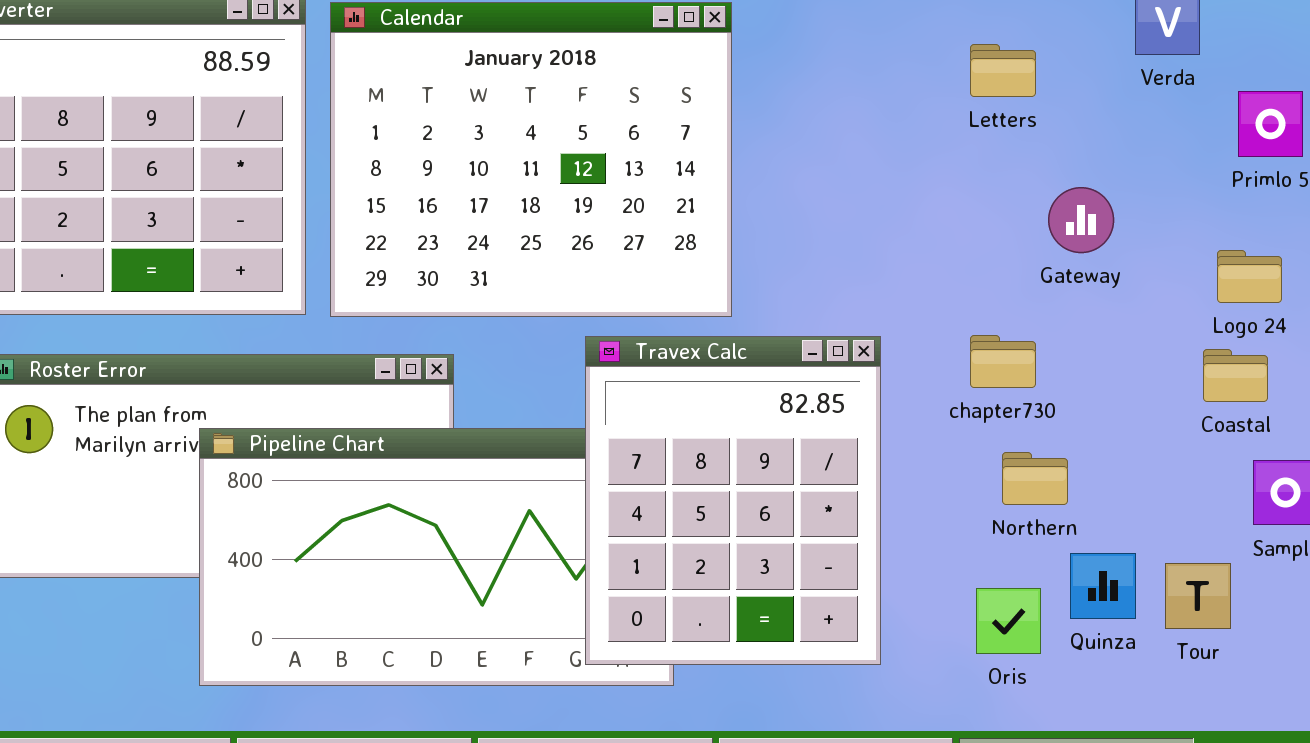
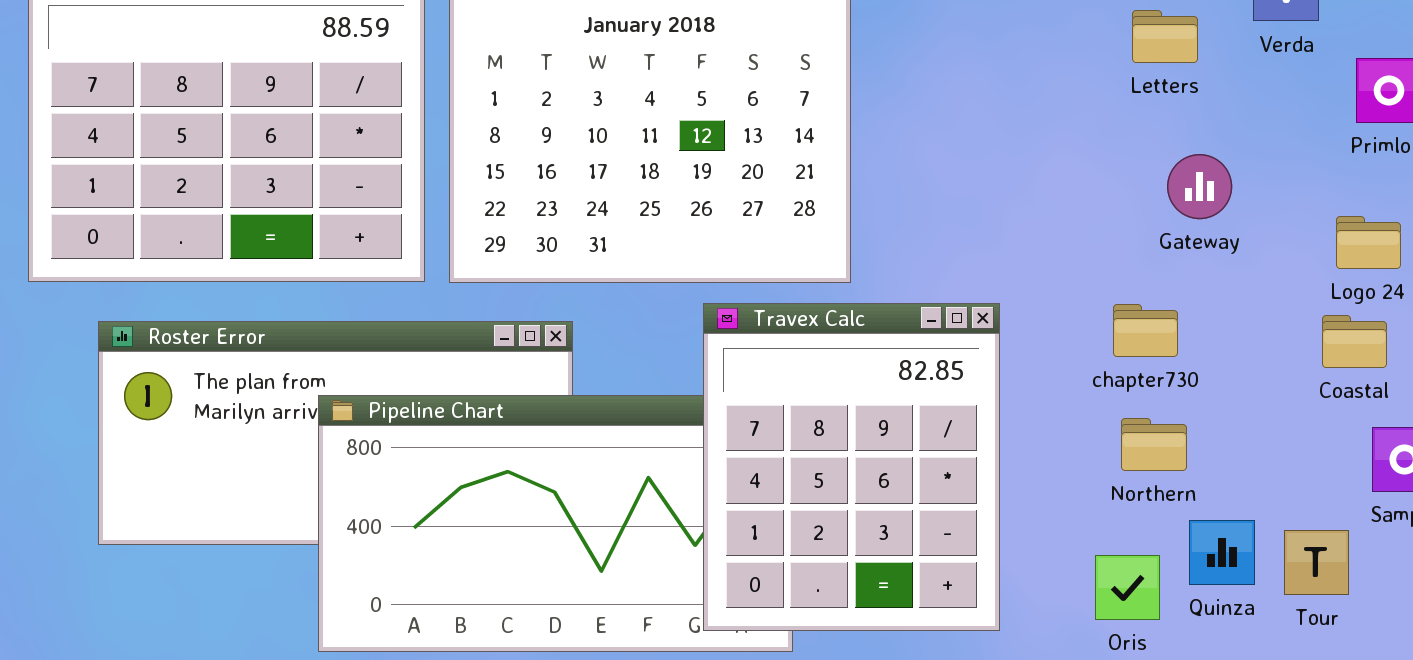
Letters: [970,44,1036,97] -> [1132,10,1198,63], moved
chapter730: [970,335,1036,388] -> [1113,304,1178,357], moved

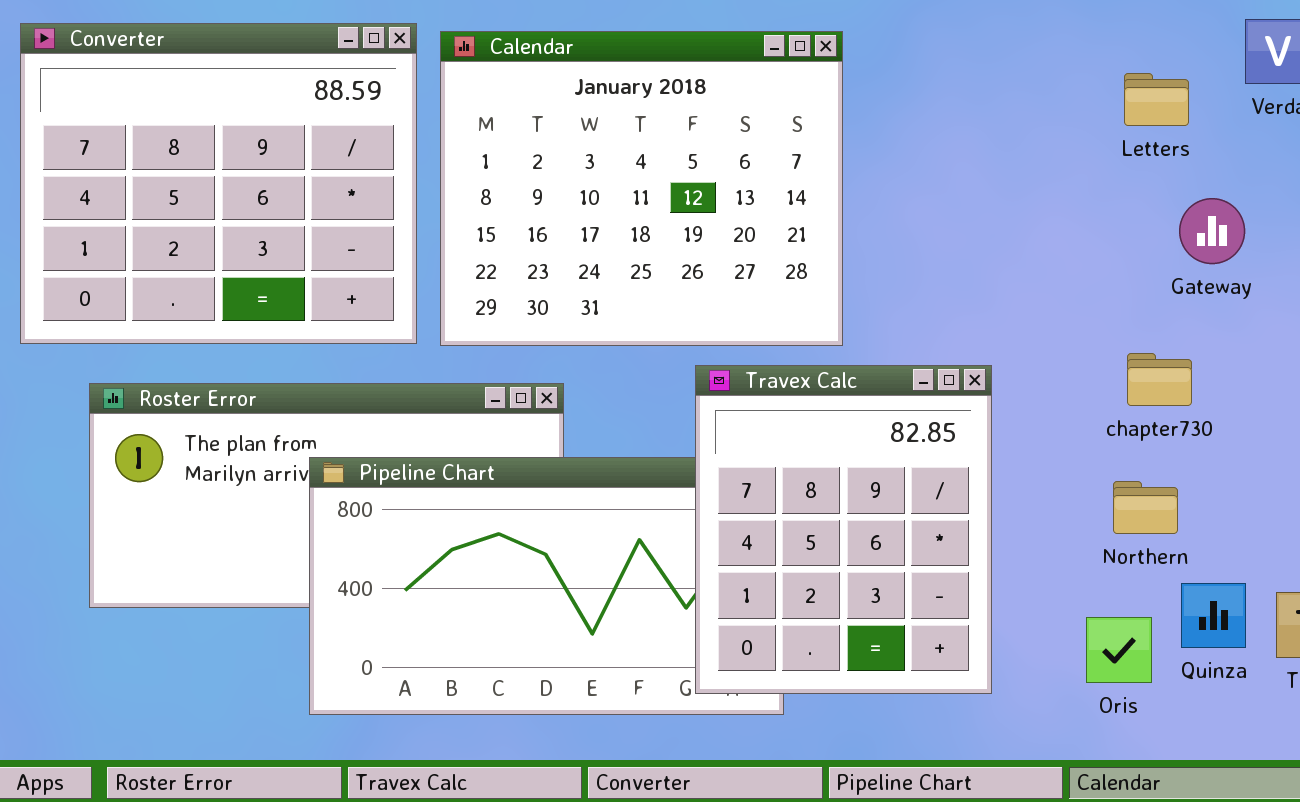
Gateway: [1167,154,1232,219] -> [1179,198,1245,264], moved
chapter730: [1113,304,1178,357] -> [1127,353,1192,406], moved

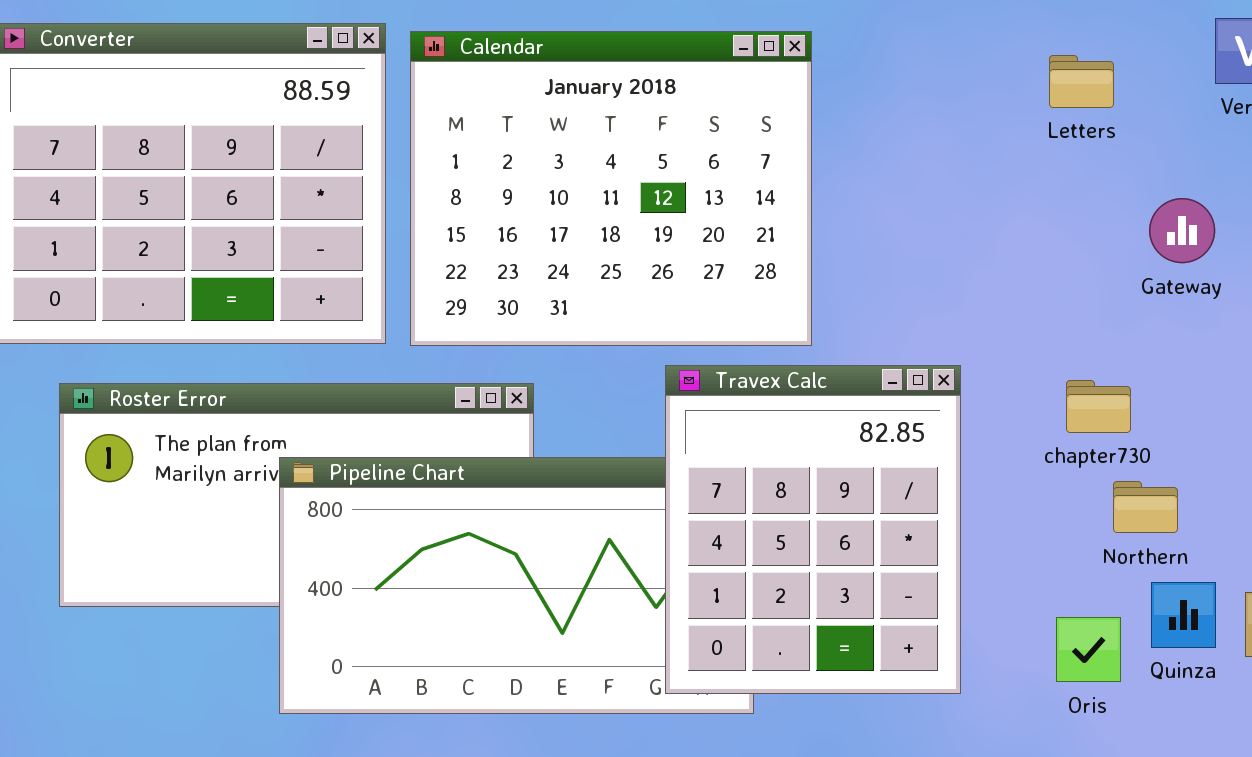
Letters: [1124,73,1189,126] -> [1049,55,1114,108], moved
chapter730: [1127,353,1192,406] -> [1066,380,1131,433], moved
Northern: [1113,481,1178,534] -> [1113,481,1178,533], moved

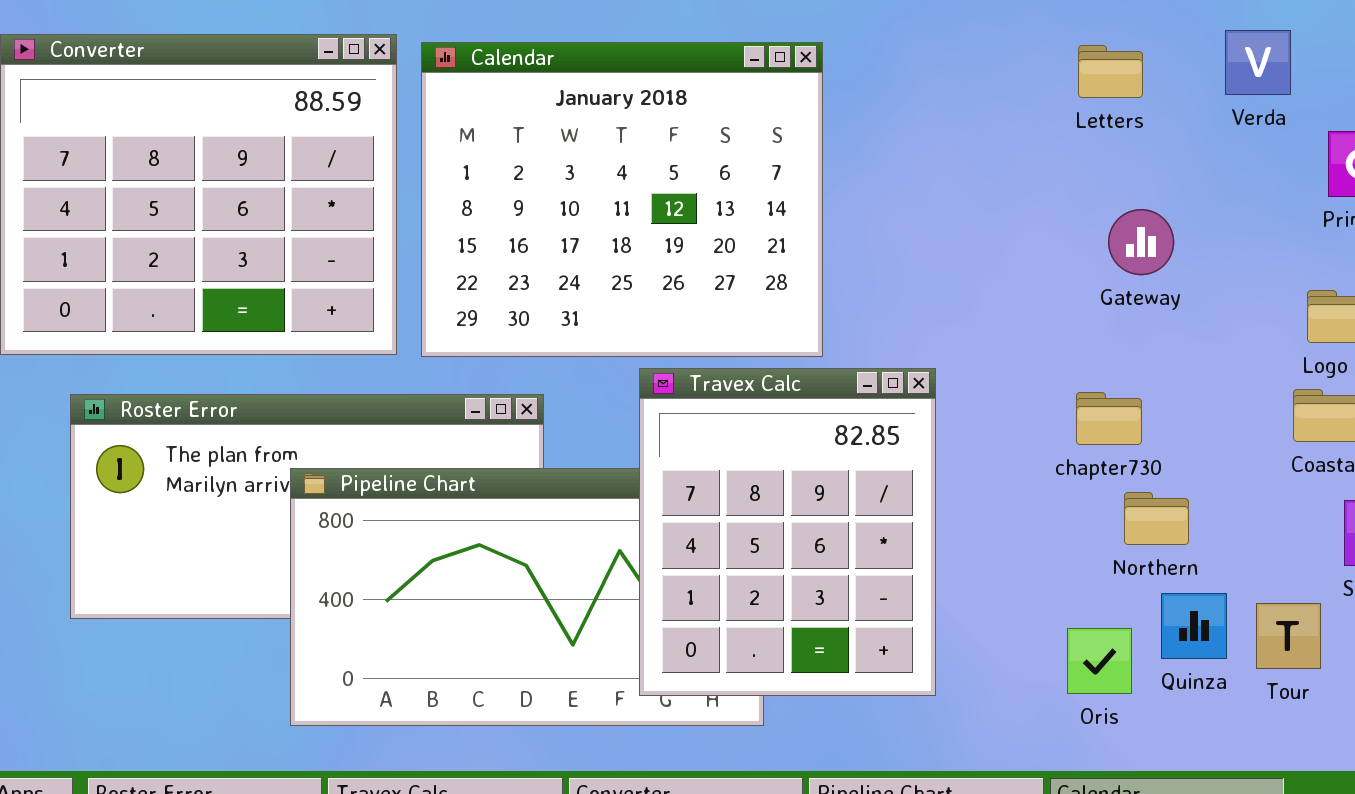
Letters: [1049,55,1114,108] -> [1078,45,1143,98], moved
Gateway: [1149,198,1215,263] -> [1108,209,1174,275], moved
Travex Calc: [665,365,961,694] -> [639,368,936,696], moved

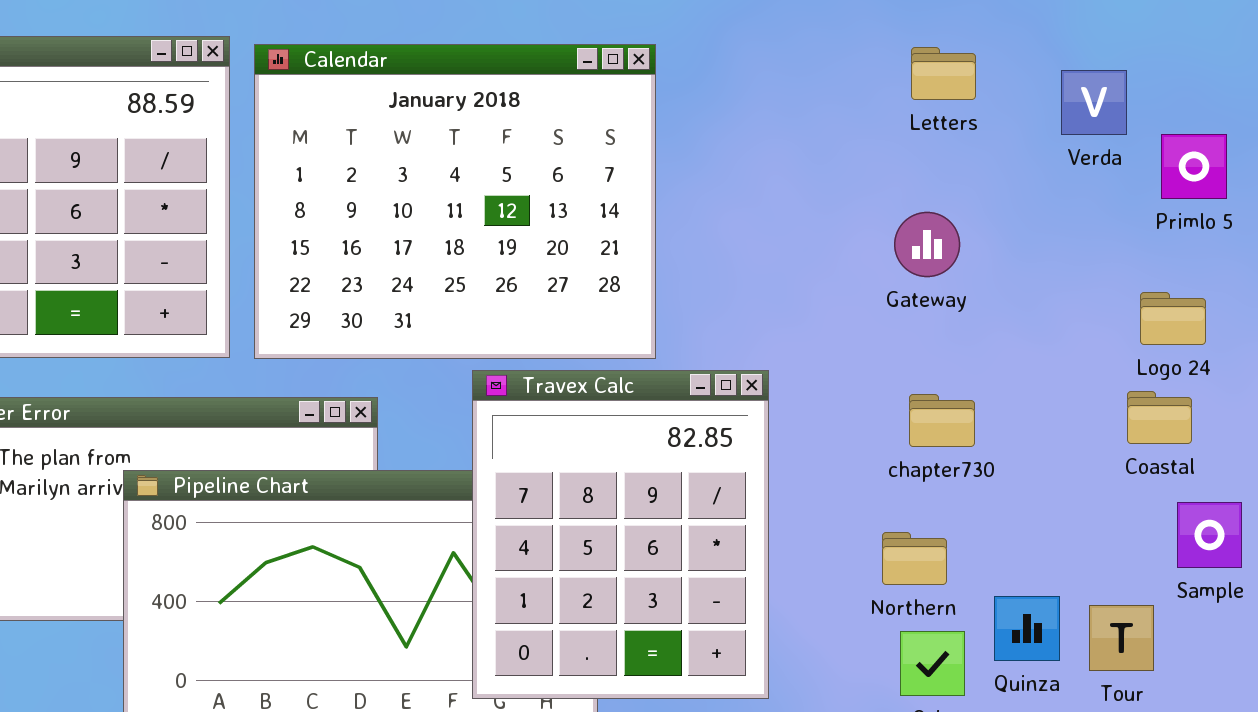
Verda: [1225,30,1291,95] -> [1061,70,1127,135], moved
Gateway: [1108,209,1174,275] -> [894,212,960,277], moved
Northern: [1124,492,1189,545] -> [882,532,947,585], moved

